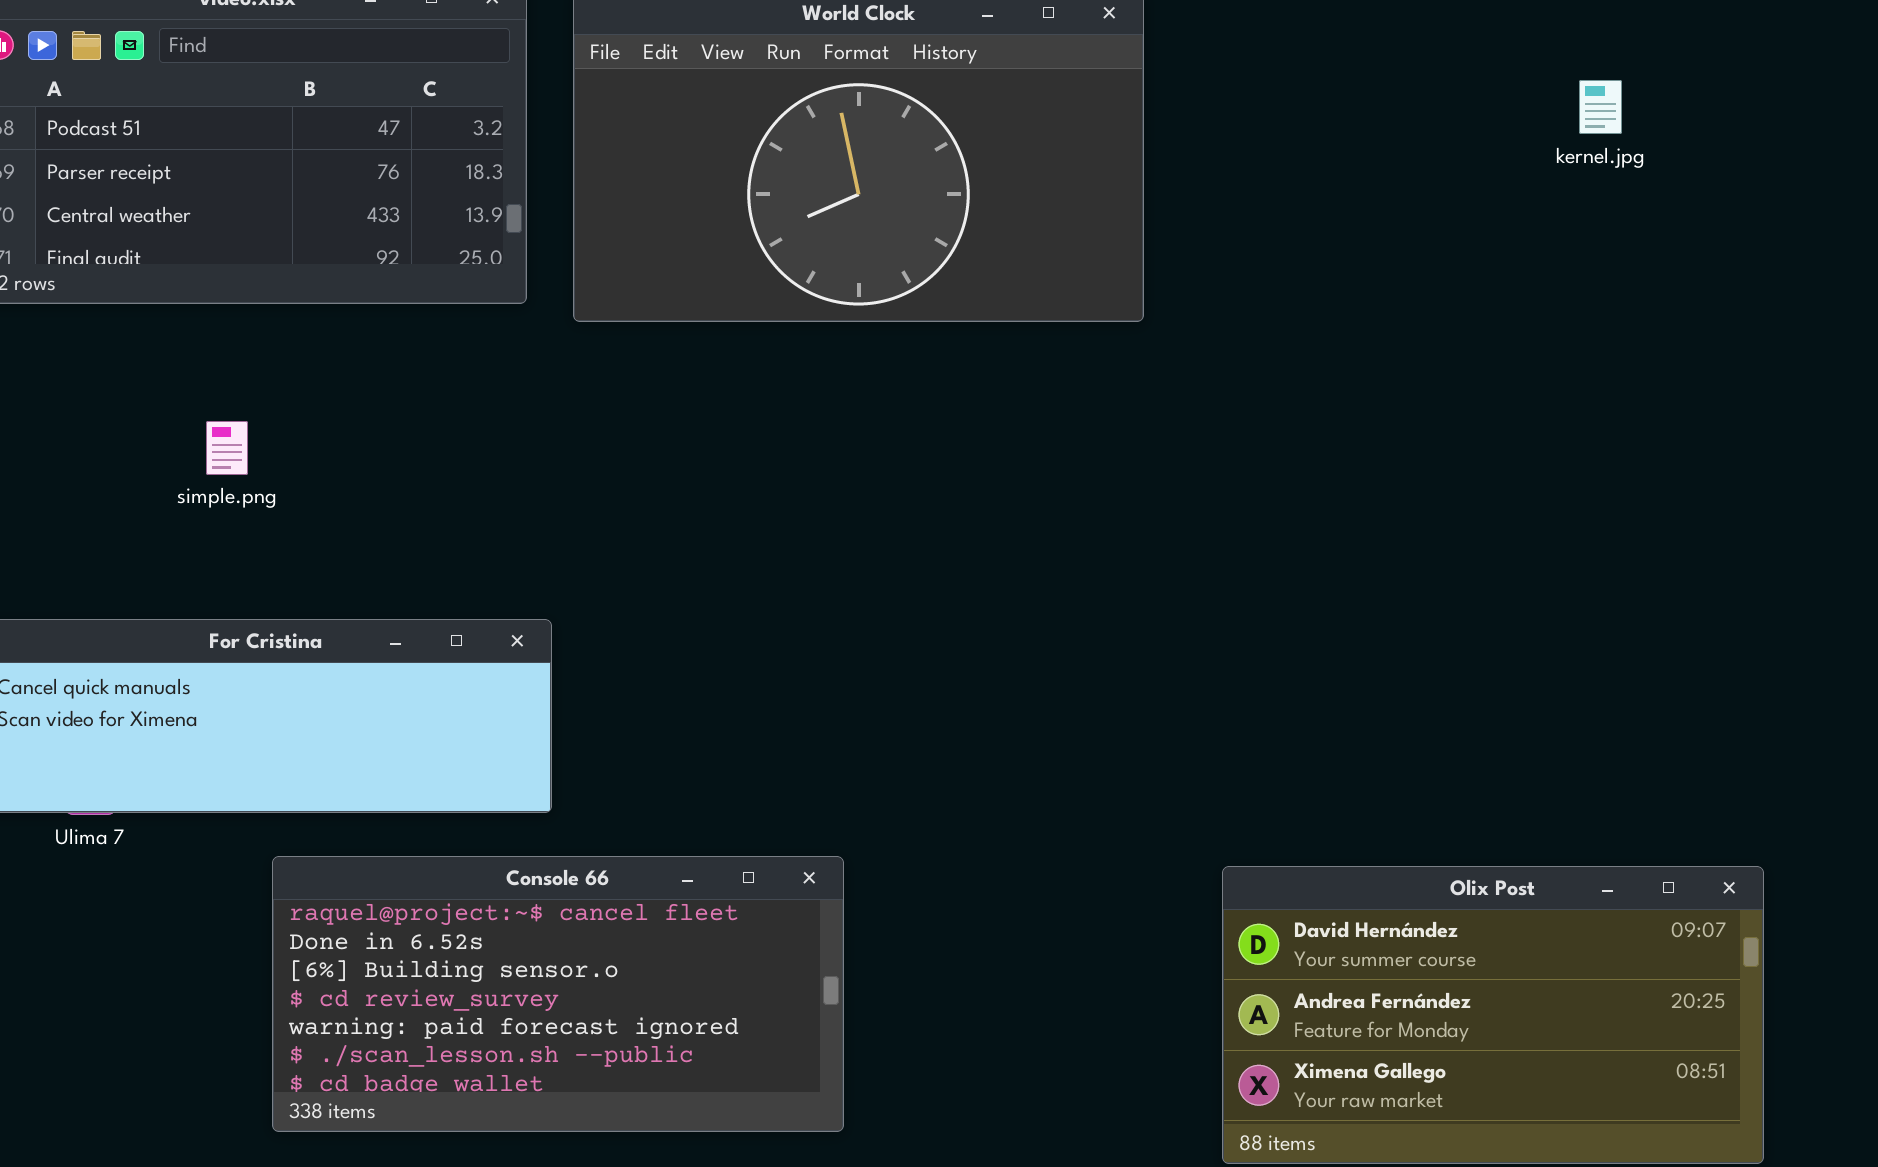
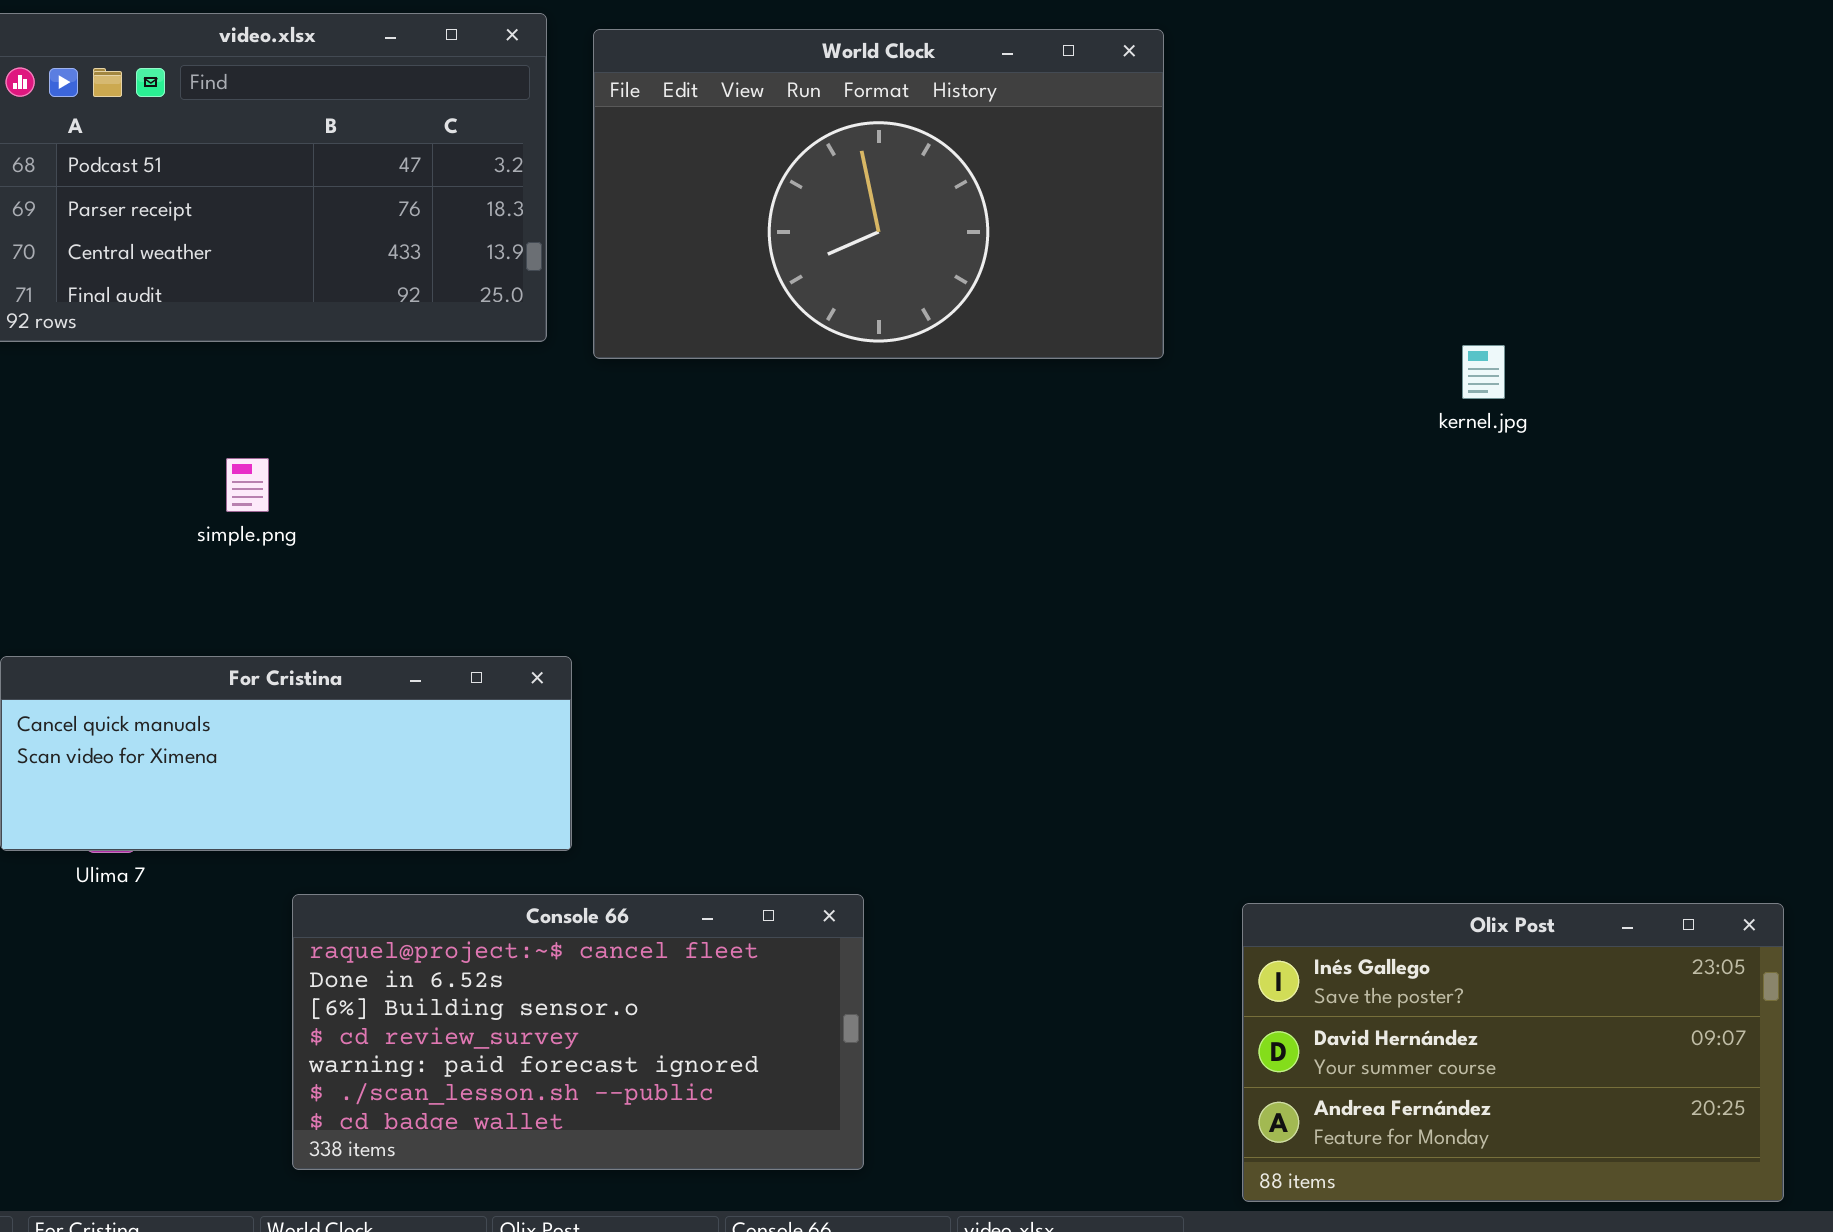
kernel.jpg: [1579,80,1622,134] -> [1462,345,1505,399], moved
Olix Post: [1222,866,1764,1164] -> [1242,903,1784,1202], scrolled up 1 row

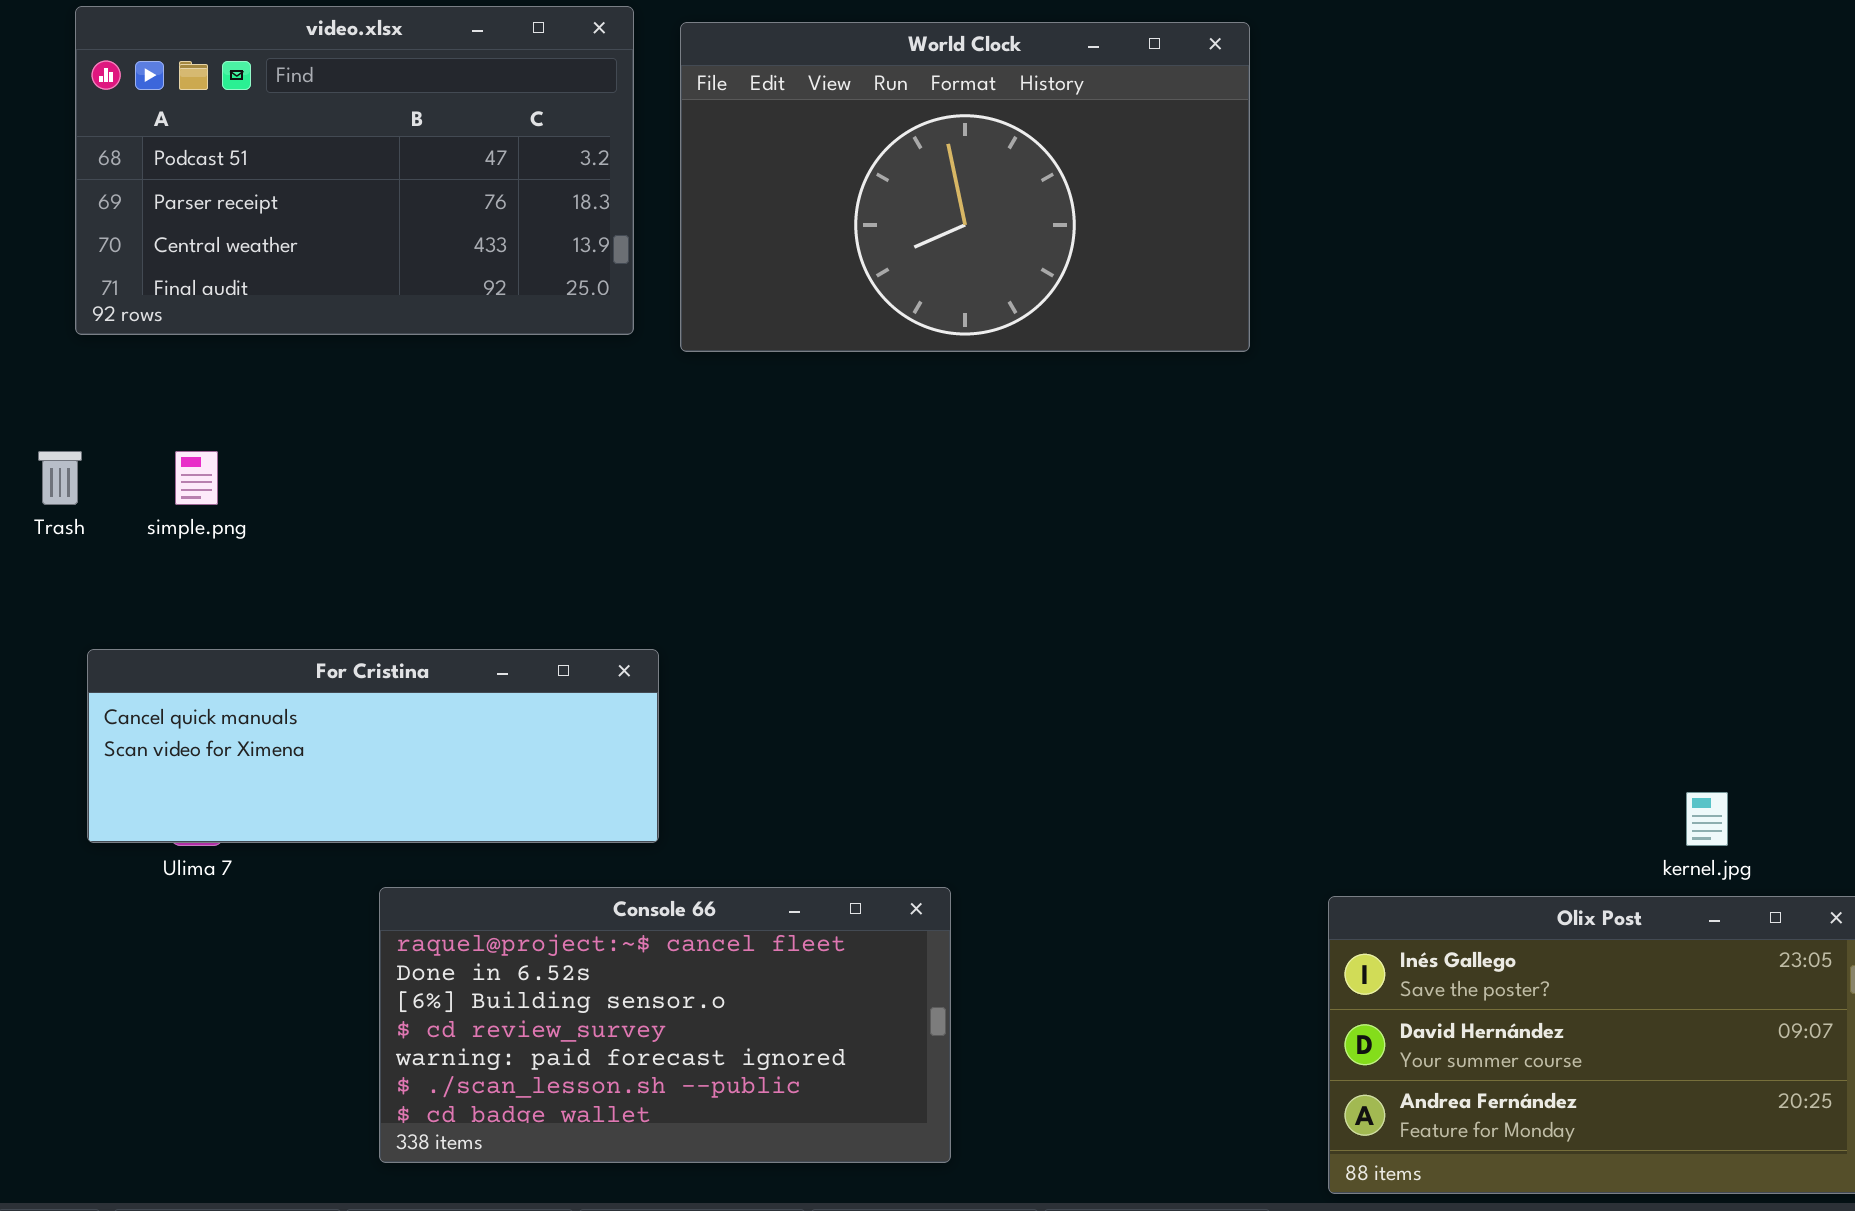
kernel.jpg: [1462,345,1505,399] -> [1686,792,1728,846], moved
simple.png: [226,458,269,512] -> [175,451,218,505], moved

